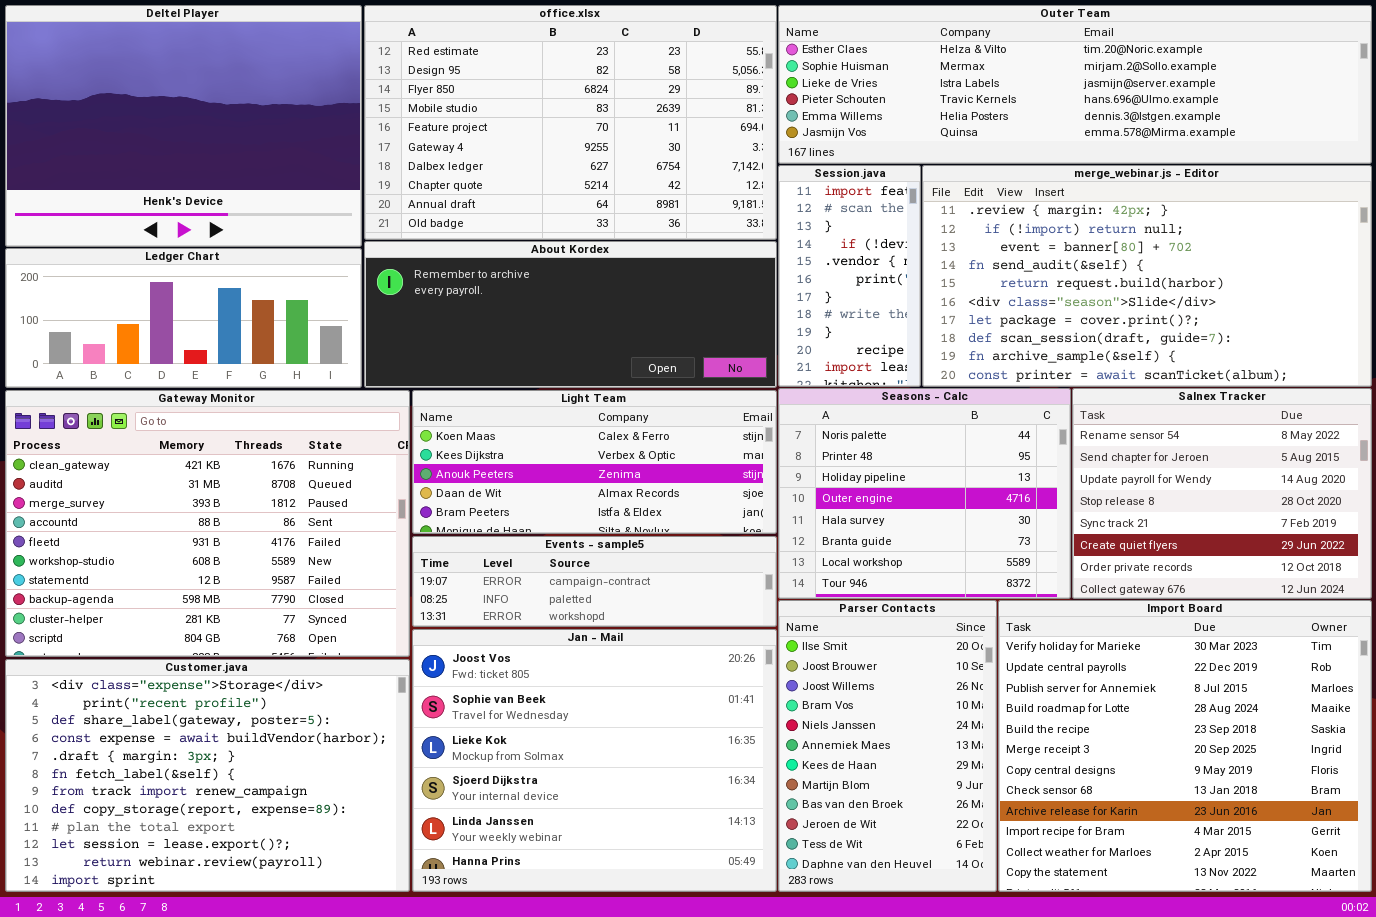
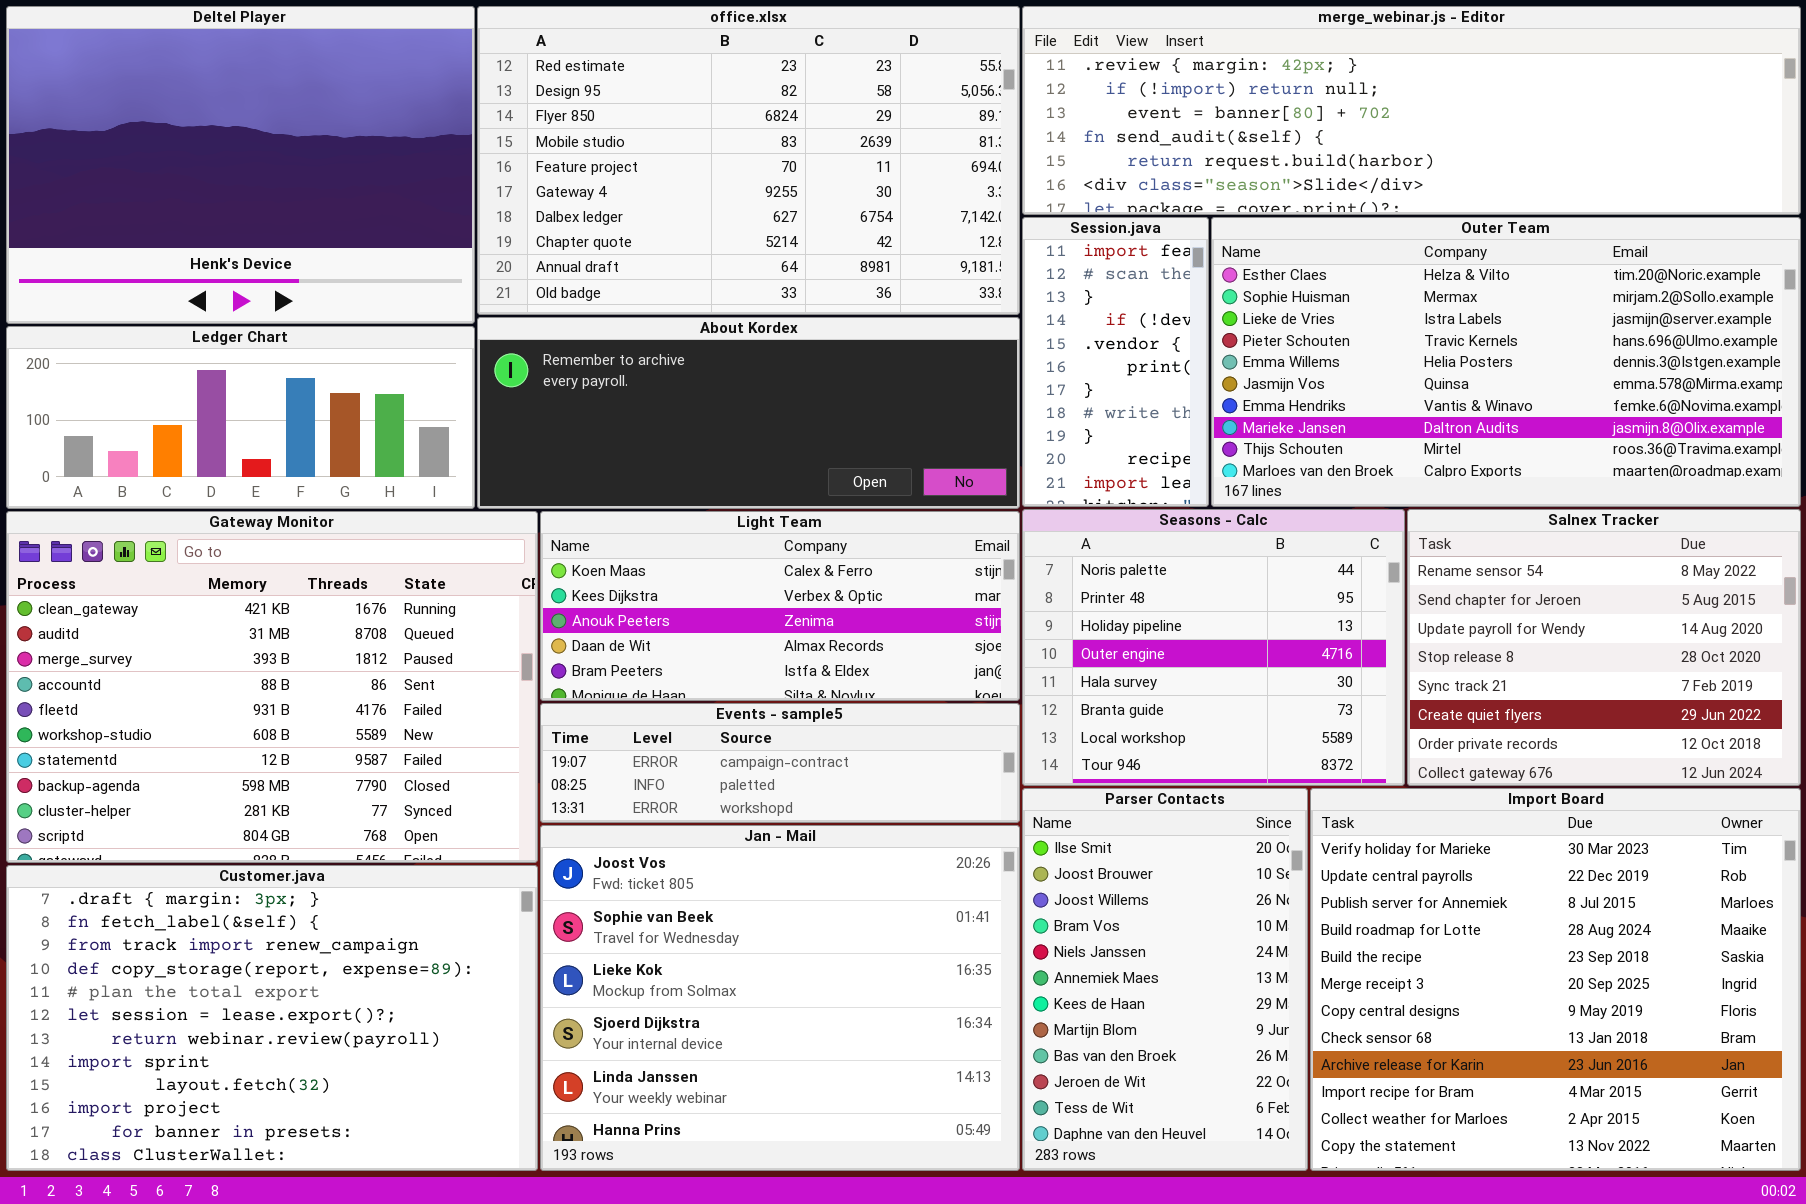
Outer Team: [778,5,1372,164] -> [1211,217,1801,507], moved, resized
merge_webinar.js - Editor: [922,165,1372,387] -> [1022,6,1801,215], moved, resized
Customer.java: [5,659,410,892] -> [6,865,538,1171], scrolled down 4 rows

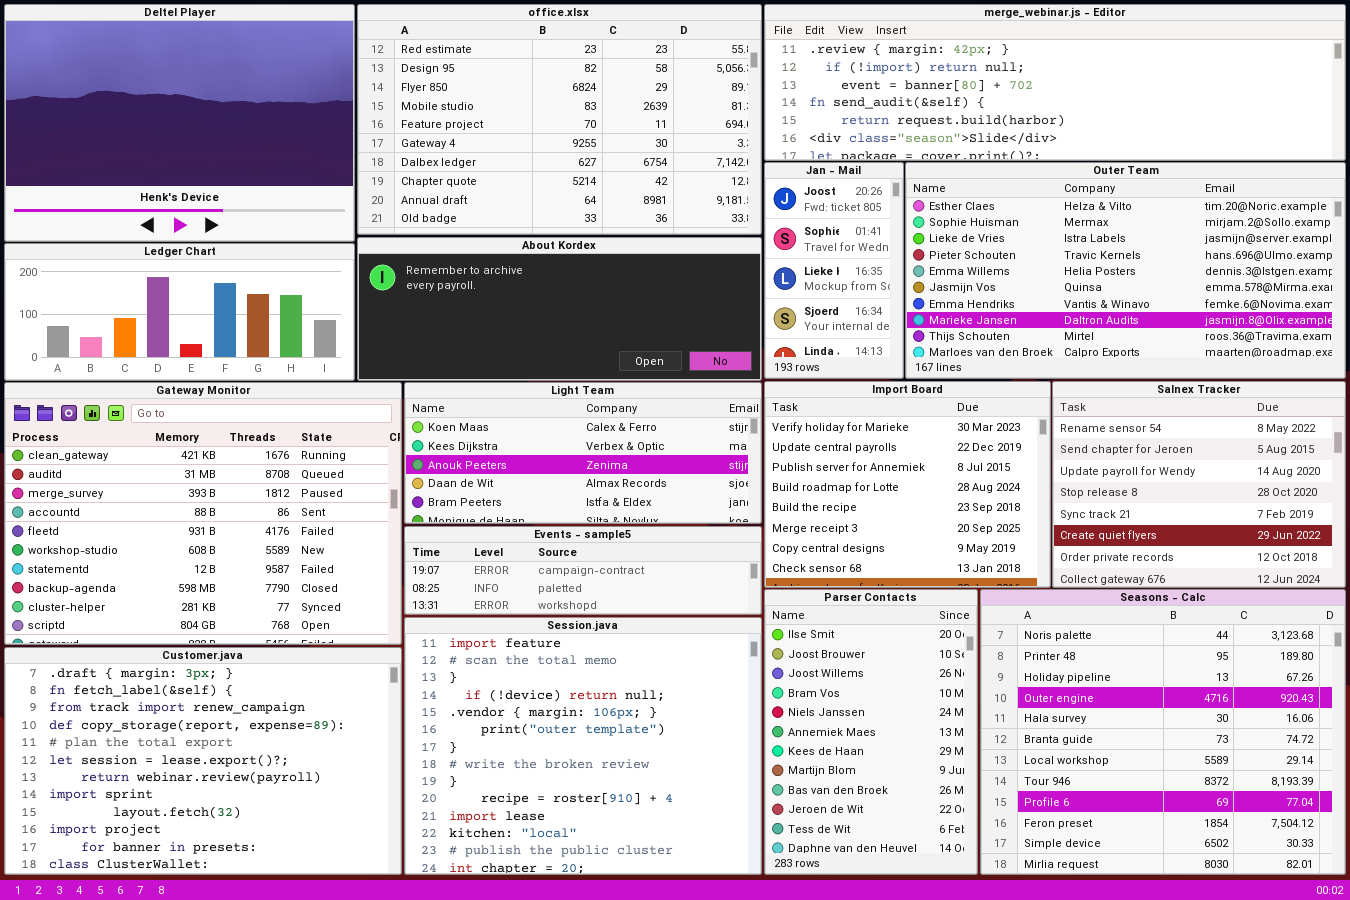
Session.java: [1022,217,1209,507] -> [404,617,762,875], moved, resized
Seasons - Calc: [1022,509,1405,786] -> [980,589,1346,875], moved, resized
Import Board: [1310,788,1801,1171] -> [764,381,1051,588], moved, resized
Jan - Mail: [540,825,1020,1171] -> [764,162,904,379], moved, resized

